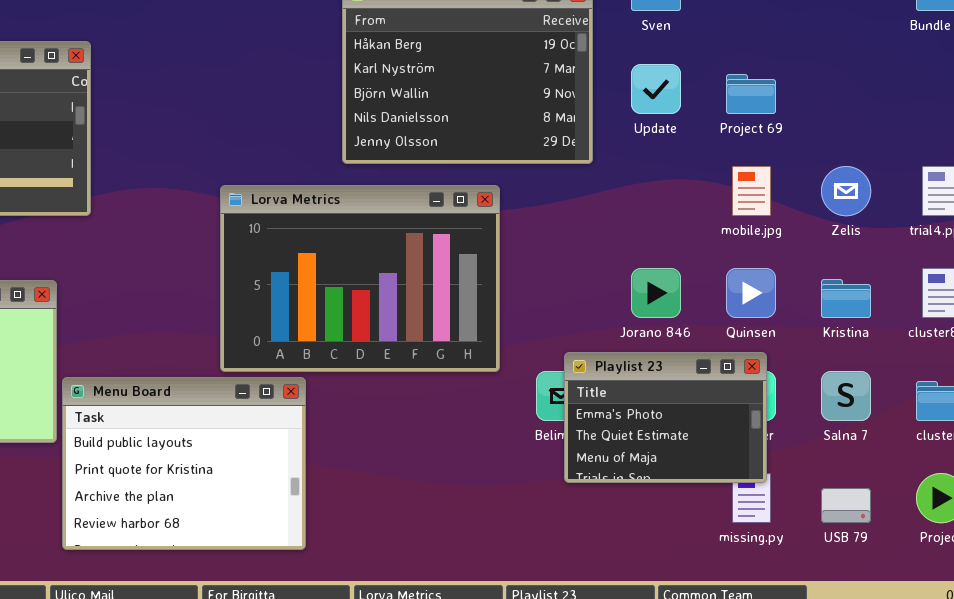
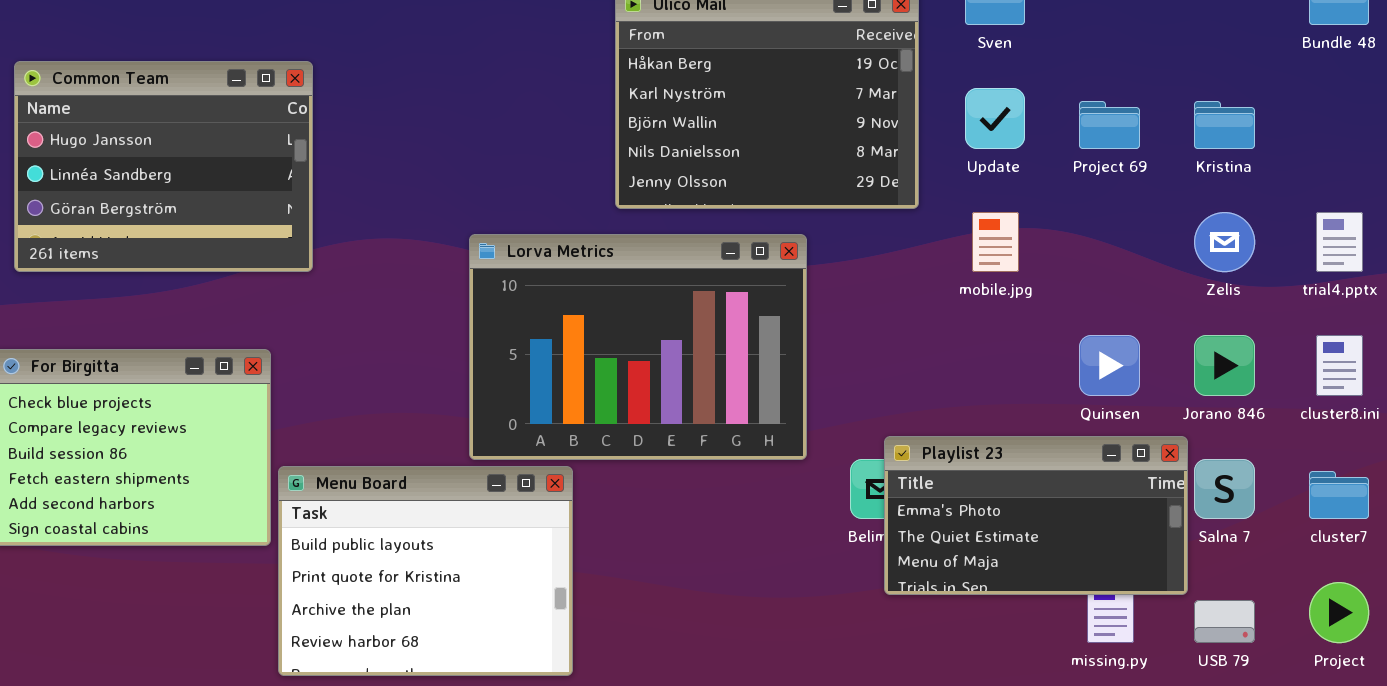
mobile.jpg: [732,166,771,216] -> [972,212,1019,272], moved
Jorano 846: [631,268,681,318] -> [1194,335,1255,396], moved
Kristina: [821,279,871,318] -> [1194,101,1255,149], moved
Playlist 23: [564,352,767,483] -> [884,436,1188,595], resized

